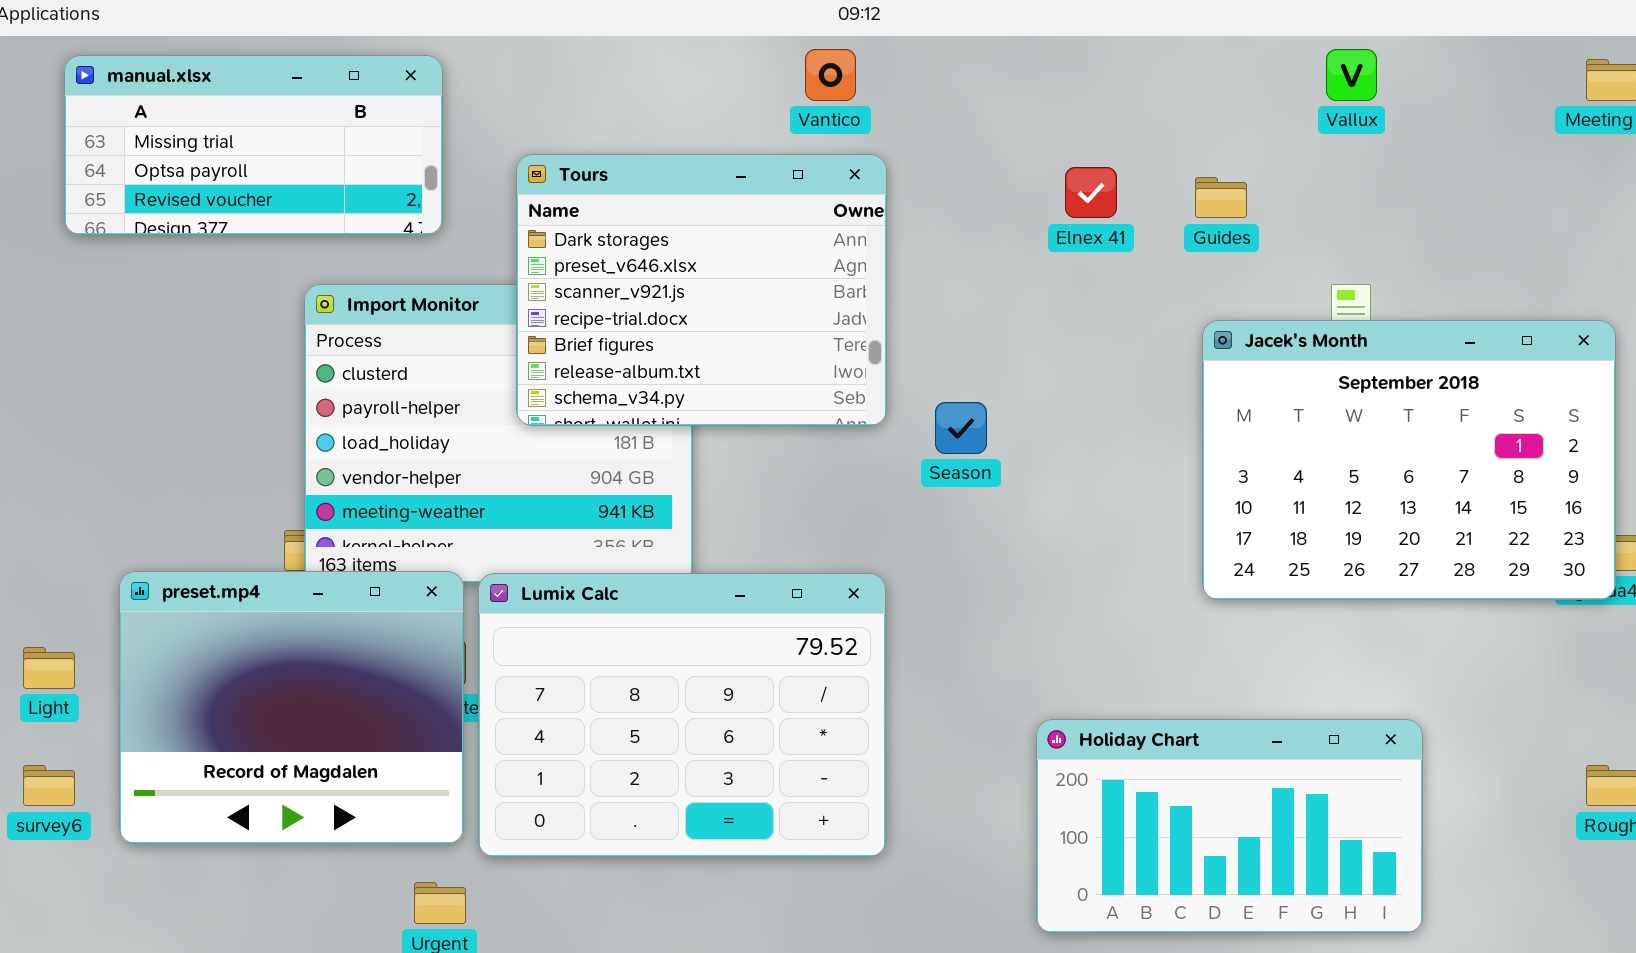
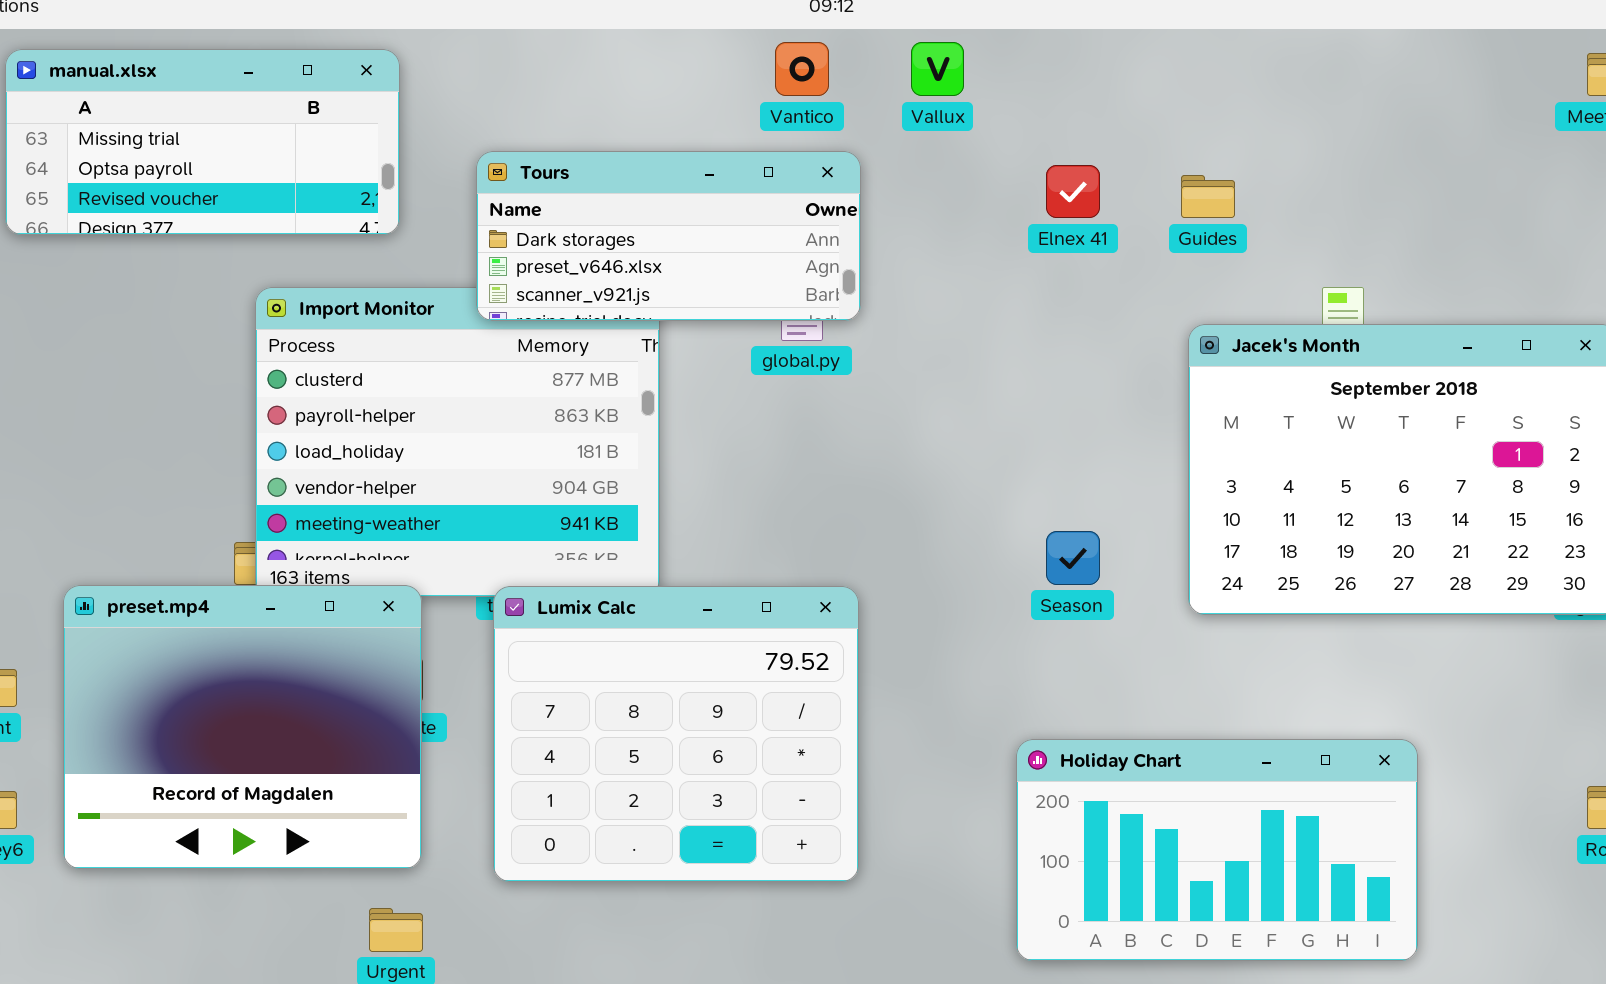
Vallux: [1326,49,1377,101] -> [911,42,964,96], moved
Tours: [516,154,887,426] -> [476,151,861,321], resized
Season: [935,402,987,454] -> [1046,531,1100,585], moved
Lumix Calc: [478,573,886,857] -> [493,586,859,882], resized

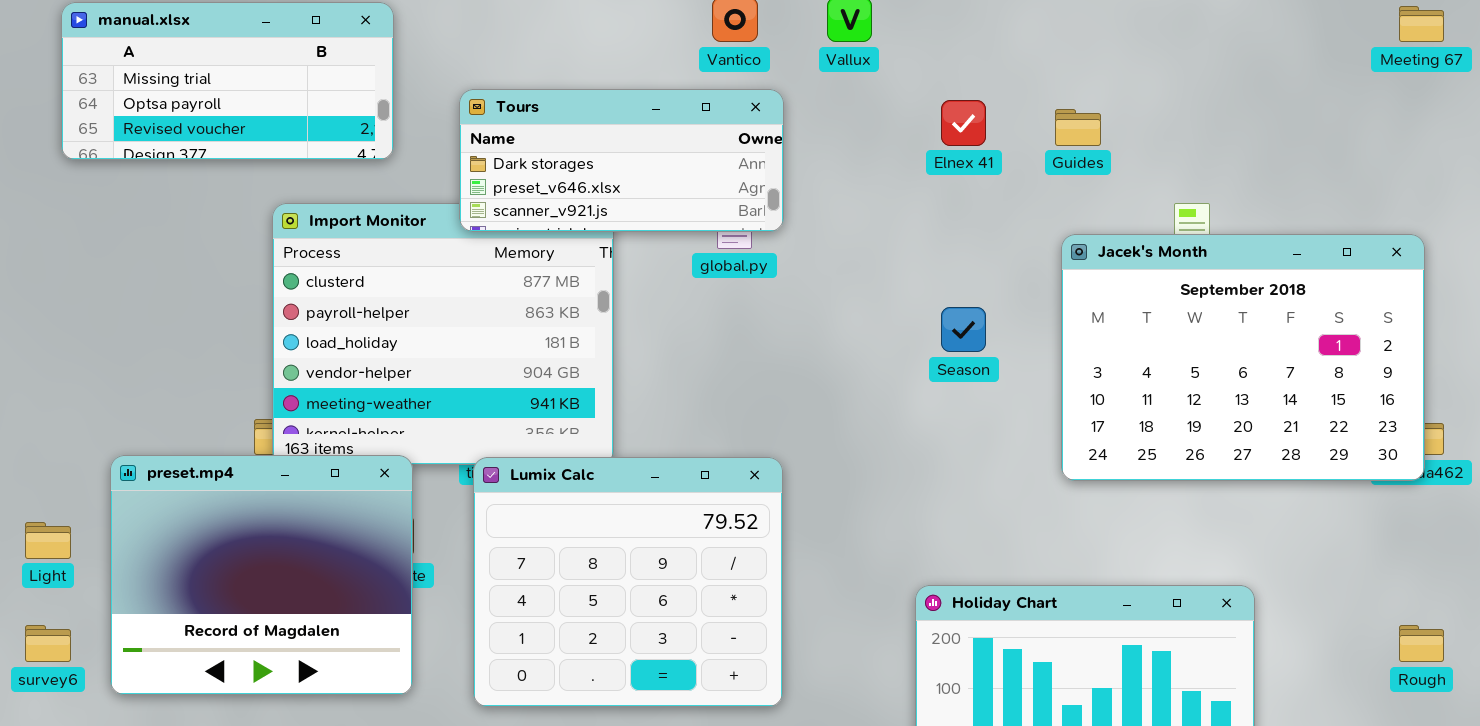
Season: [1046,531,1100,585] -> [941,307,986,352], moved

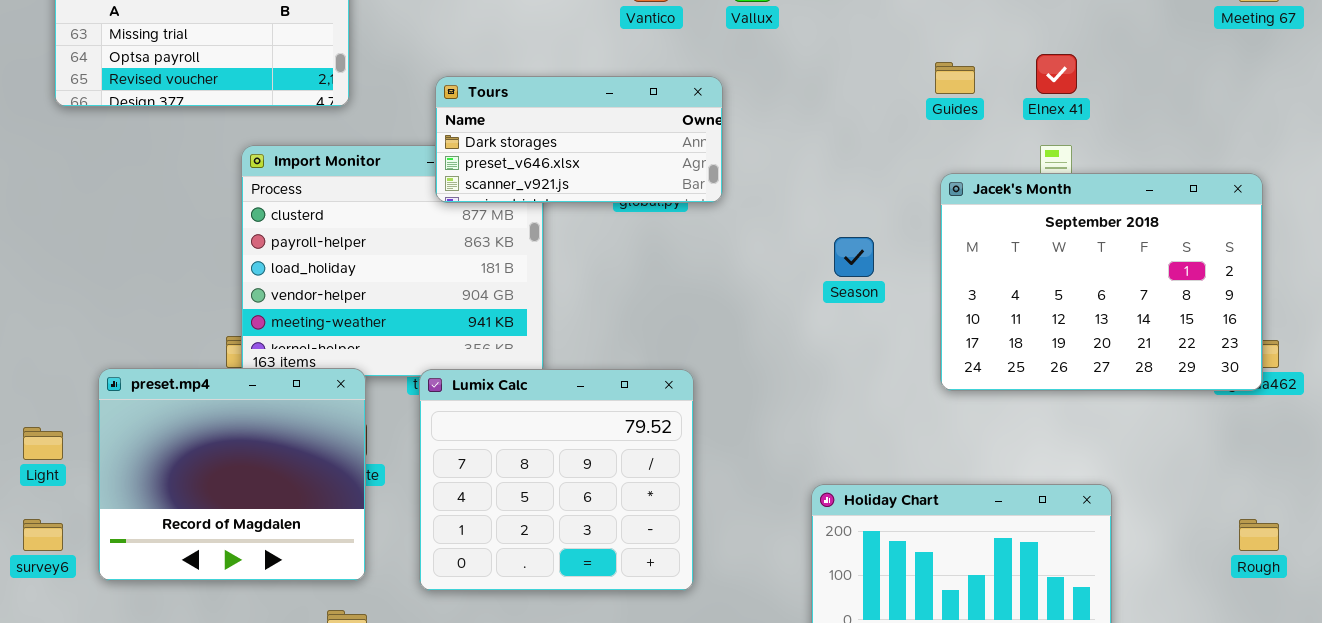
Tours: [459,89,784,232] -> [435,76,723,203], moved
Elnex 41: [941,100,986,146] -> [1036,54,1077,94], moved

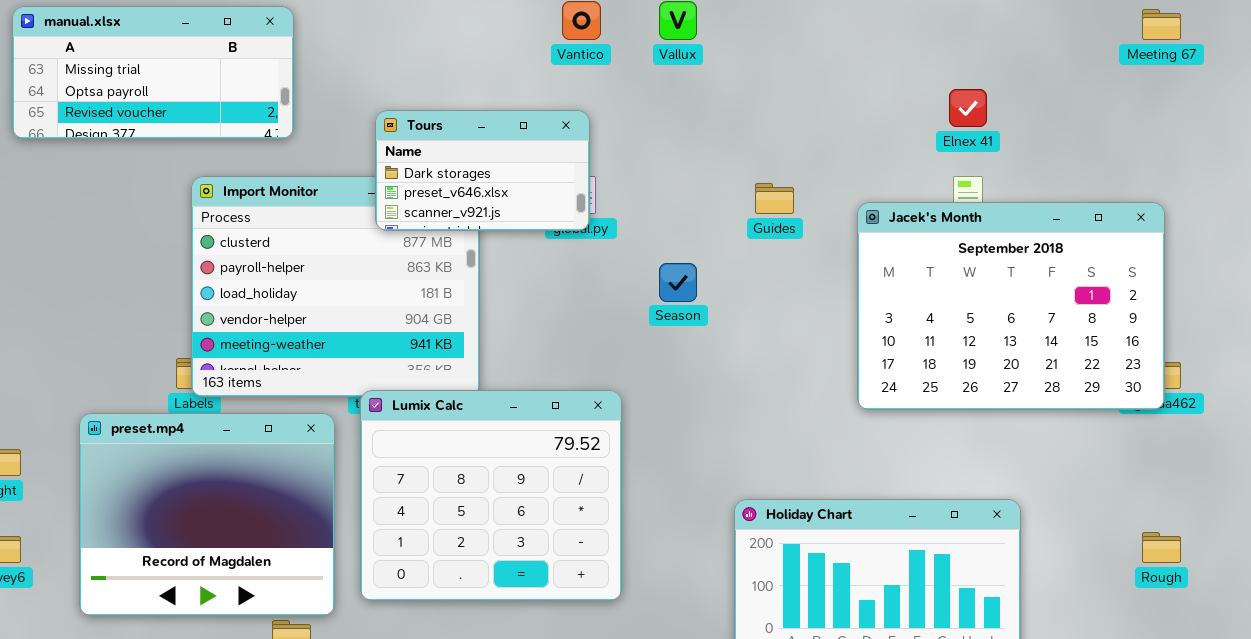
Guides: [935,62,975,94] -> [755,183,794,214], moved
Tours: [435,76,723,203] -> [375,110,590,231], resized
Season: [834,237,874,277] -> [659,263,697,302], moved
preset.mp4: [98,368,366,581] -> [79,413,335,616], moved

